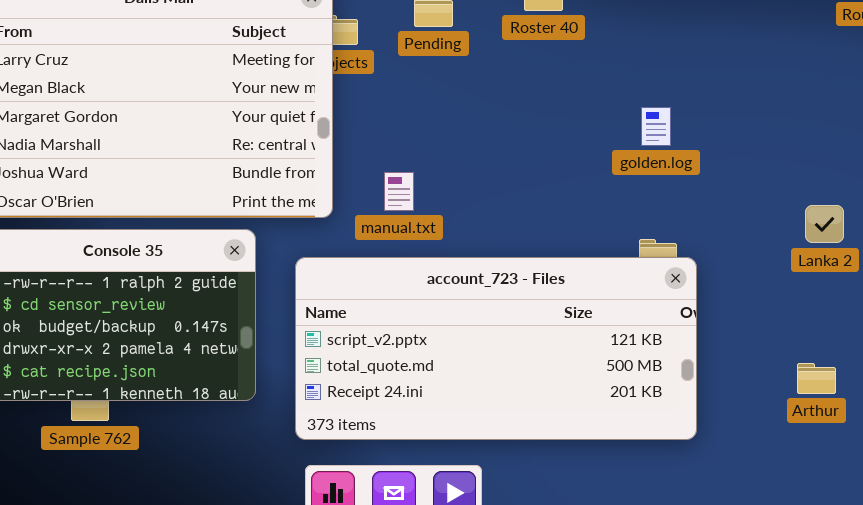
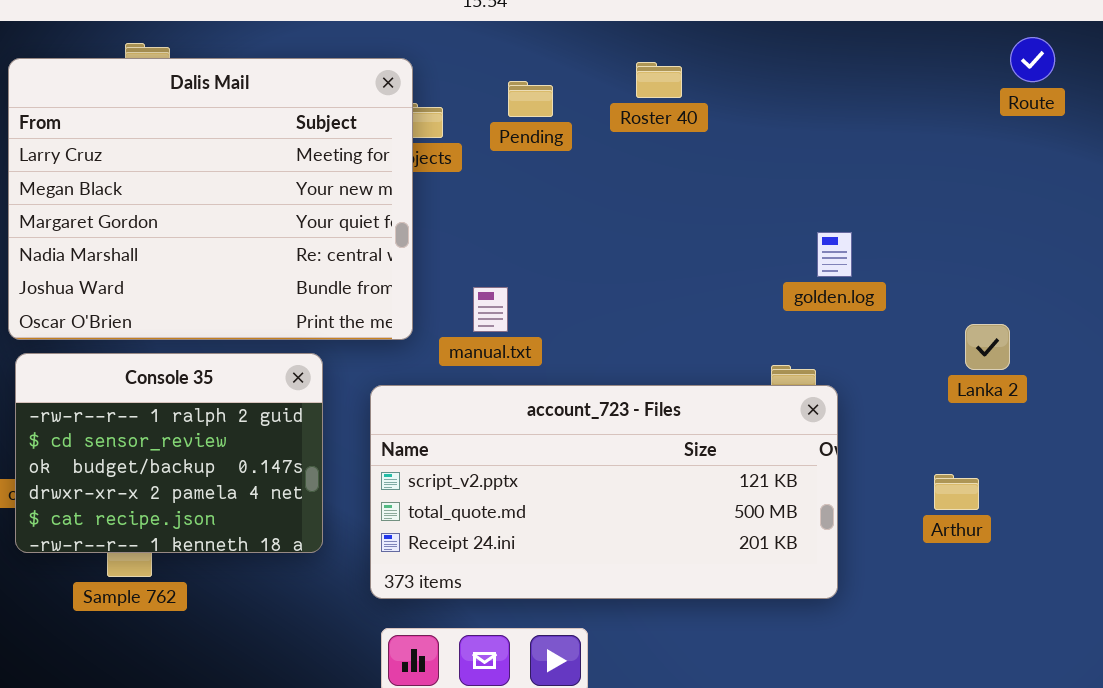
golden.log: [641,107,671,146] -> [817,232,852,277], moved
Arthur: [797,363,836,394] -> [934,474,979,510], moved

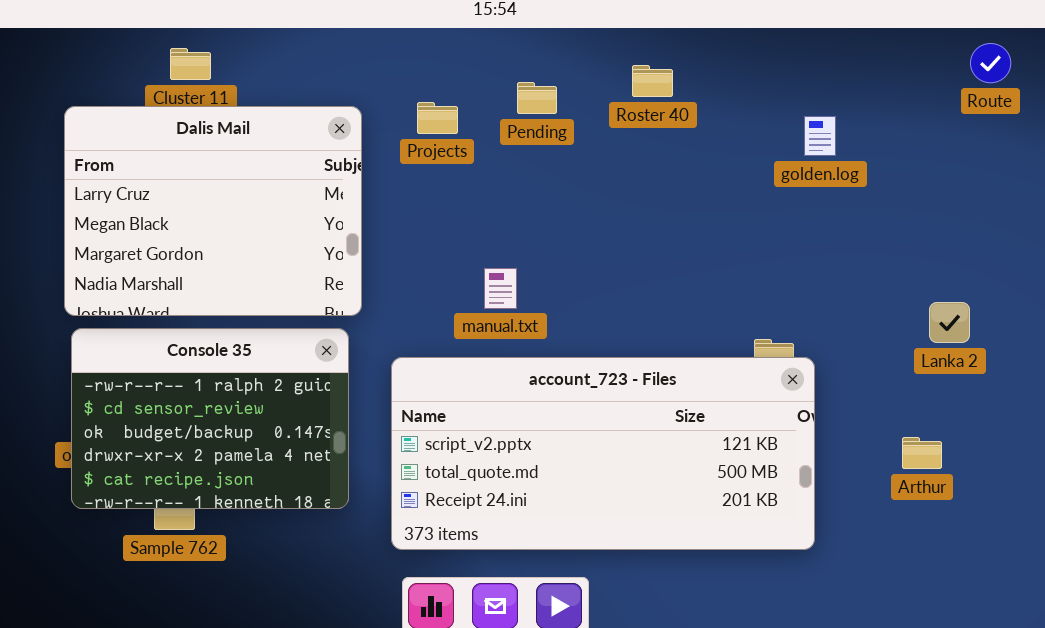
Dalis Mail: [8,58,413,340] -> [64,106,362,316], resized
golden.log: [817,232,852,277] -> [804,116,836,156], moved

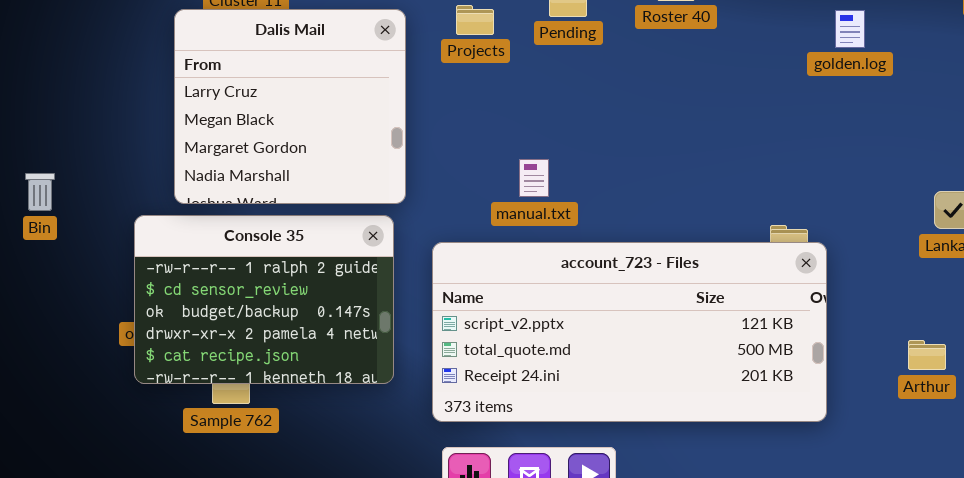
Dalis Mail: [64,106,362,316] -> [174,9,406,204], resized
golden.log: [804,116,836,156] -> [835,10,865,48], moved
Arthur: [902,437,942,469] -> [908,340,946,370], moved

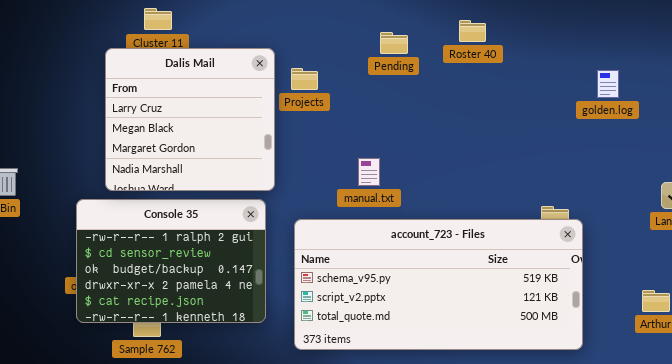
Projects: [456,5,494,35] -> [291,68,318,90], moved
golden.log: [835,10,865,48] -> [597,70,619,98], moved
account_723 - Files: [432,242,827,422] -> [294,219,583,350], scrolled up 1 row

